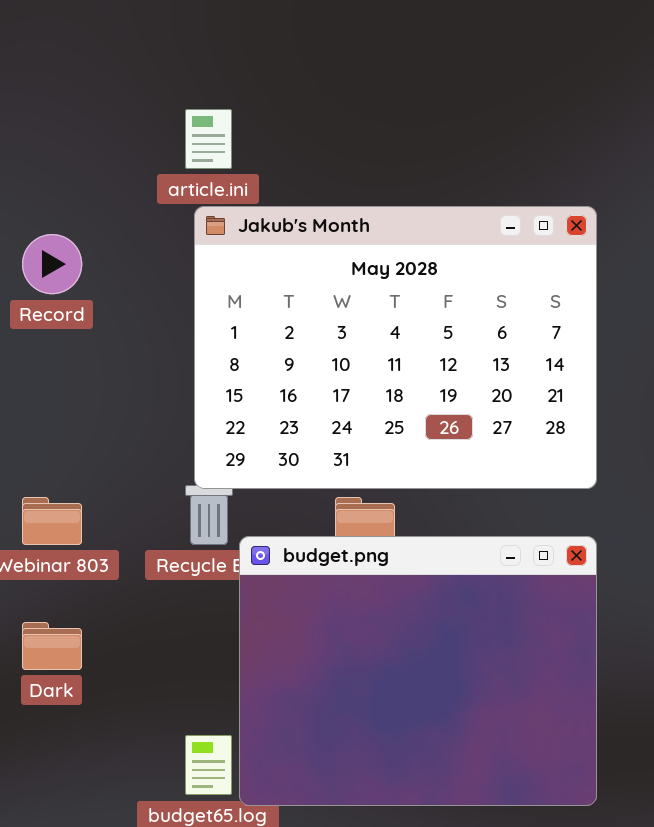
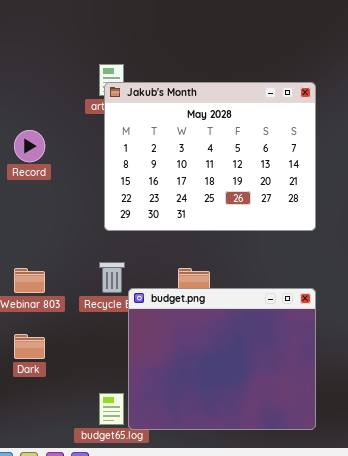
Jakub's Month: [194,206,597,489] -> [104,82,316,231], moved

